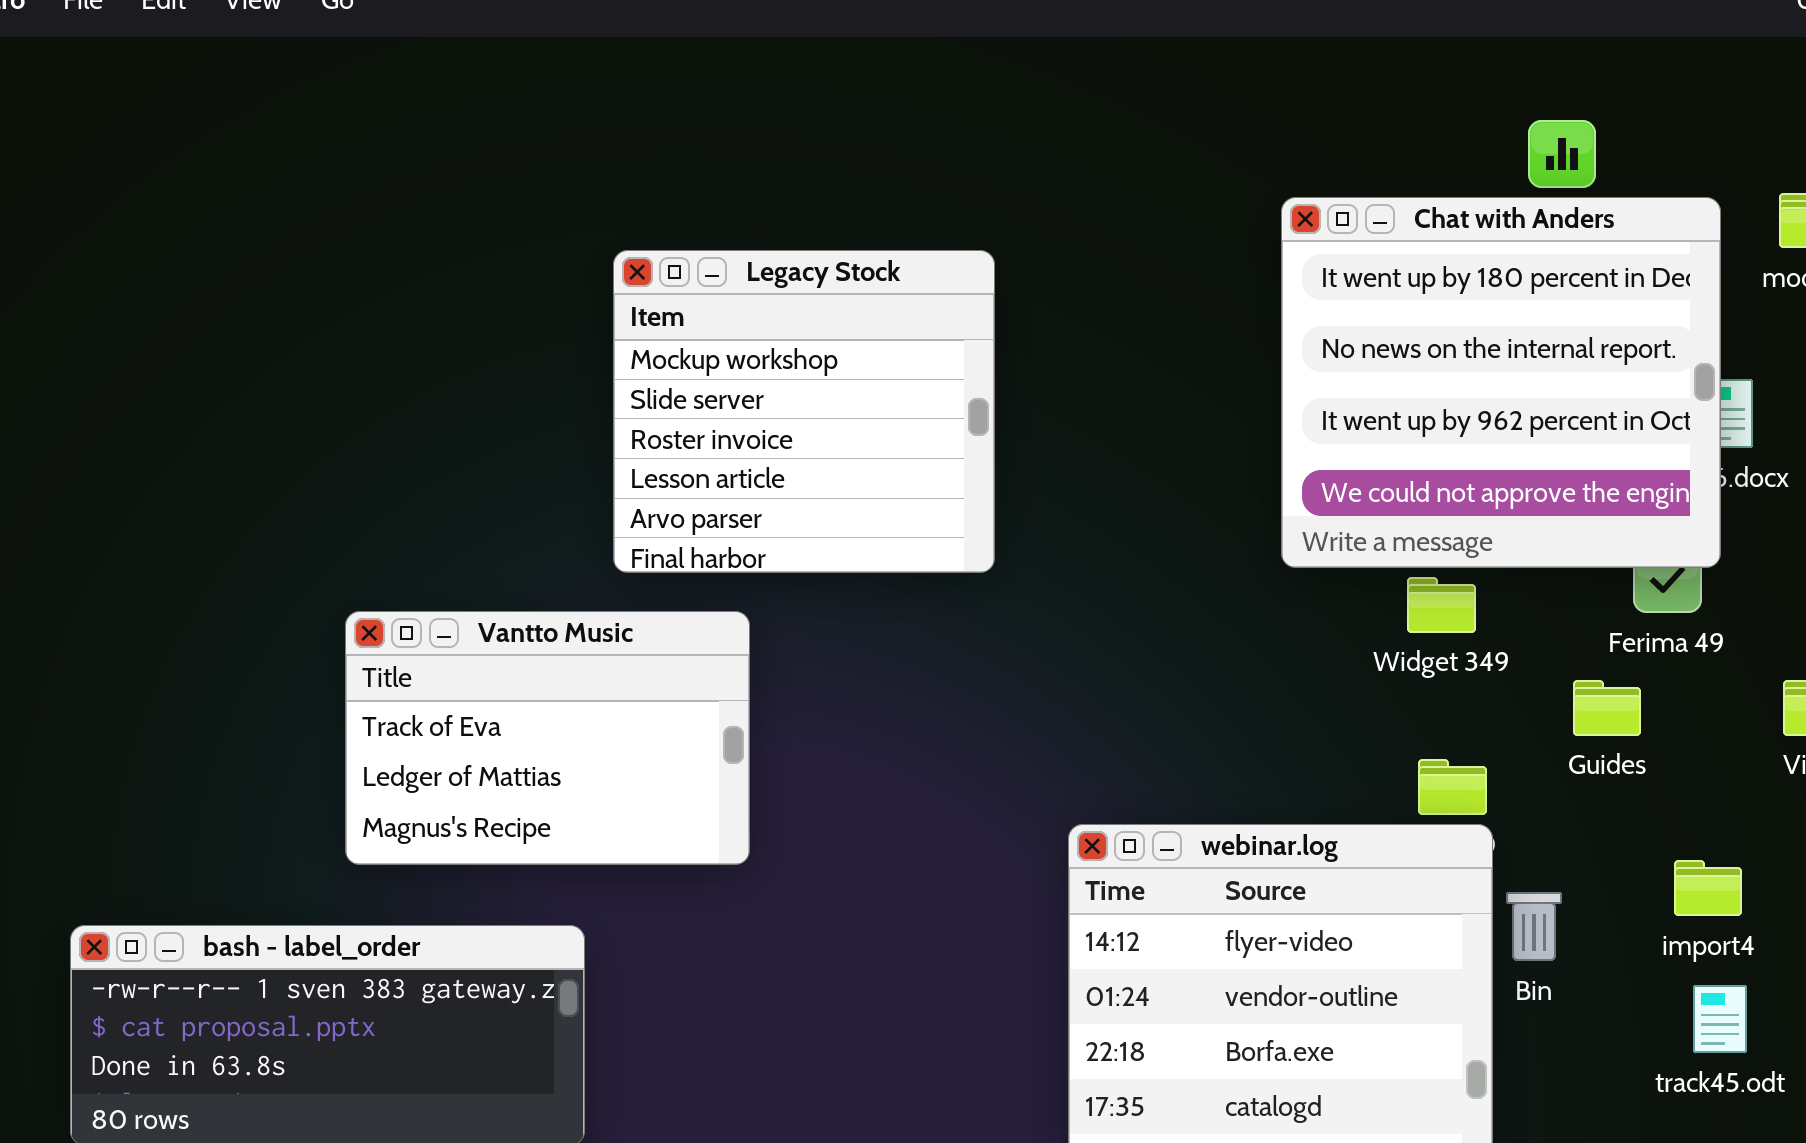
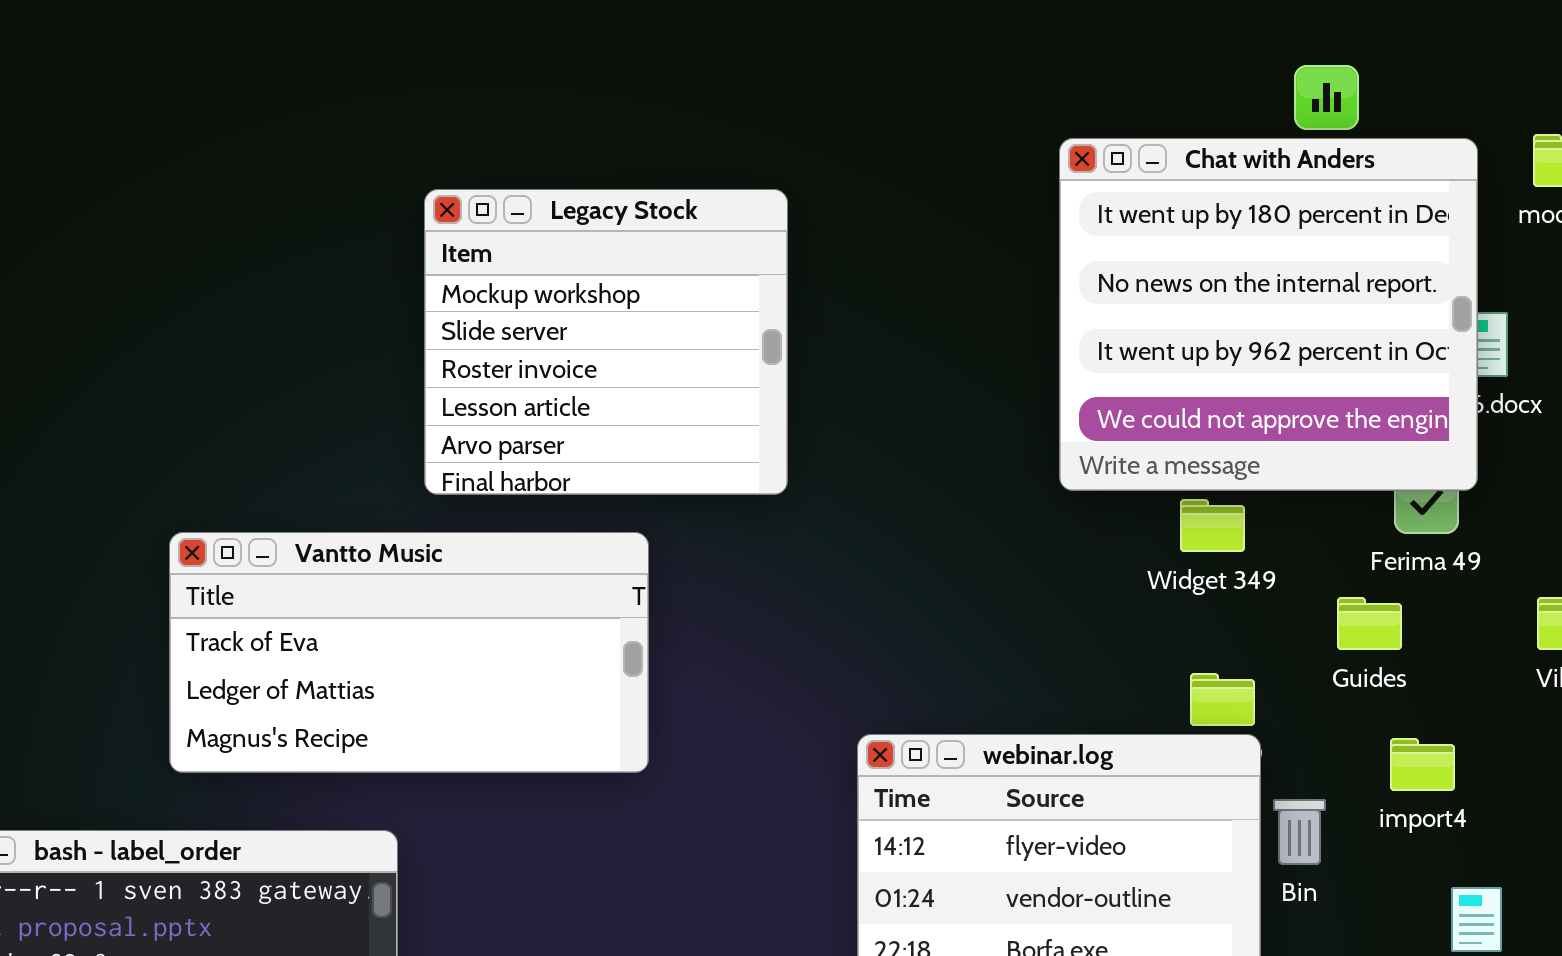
Vantto Music: [345,611,750,865] -> [169,532,649,773], resized
import4: [1674,860,1742,916] -> [1390,738,1455,791], moved

